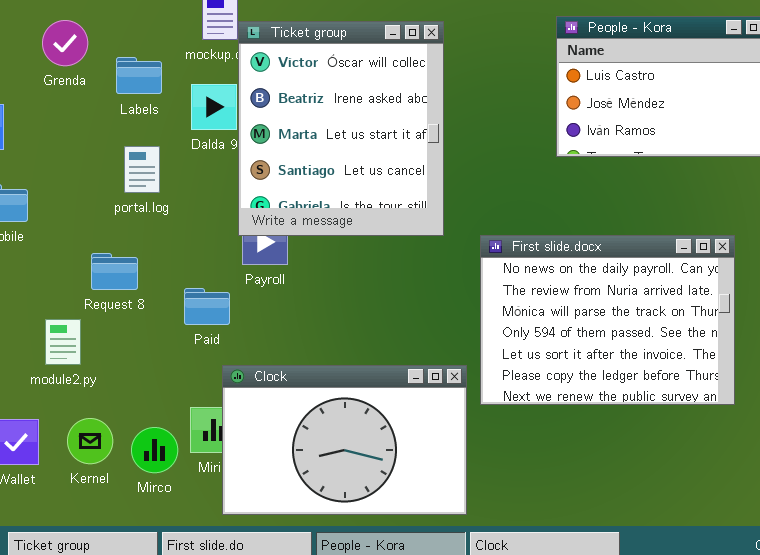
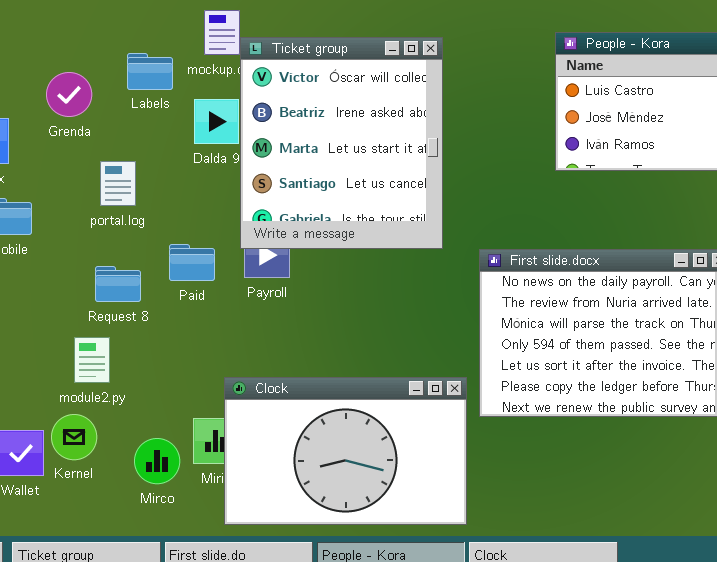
Grenda: [42,20,88,66] -> [46,72,92,117], moved
Labels: [116,57,162,94] -> [127,53,173,90], moved
portal.log: [124,146,160,193] -> [100,161,136,206], moved
Paid: [184,288,230,325] -> [169,244,215,281], moved
module2.py: [45,319,81,365] -> [74,337,110,383], moved
Kernel: [67,418,113,464] -> [51,414,97,460], moved

